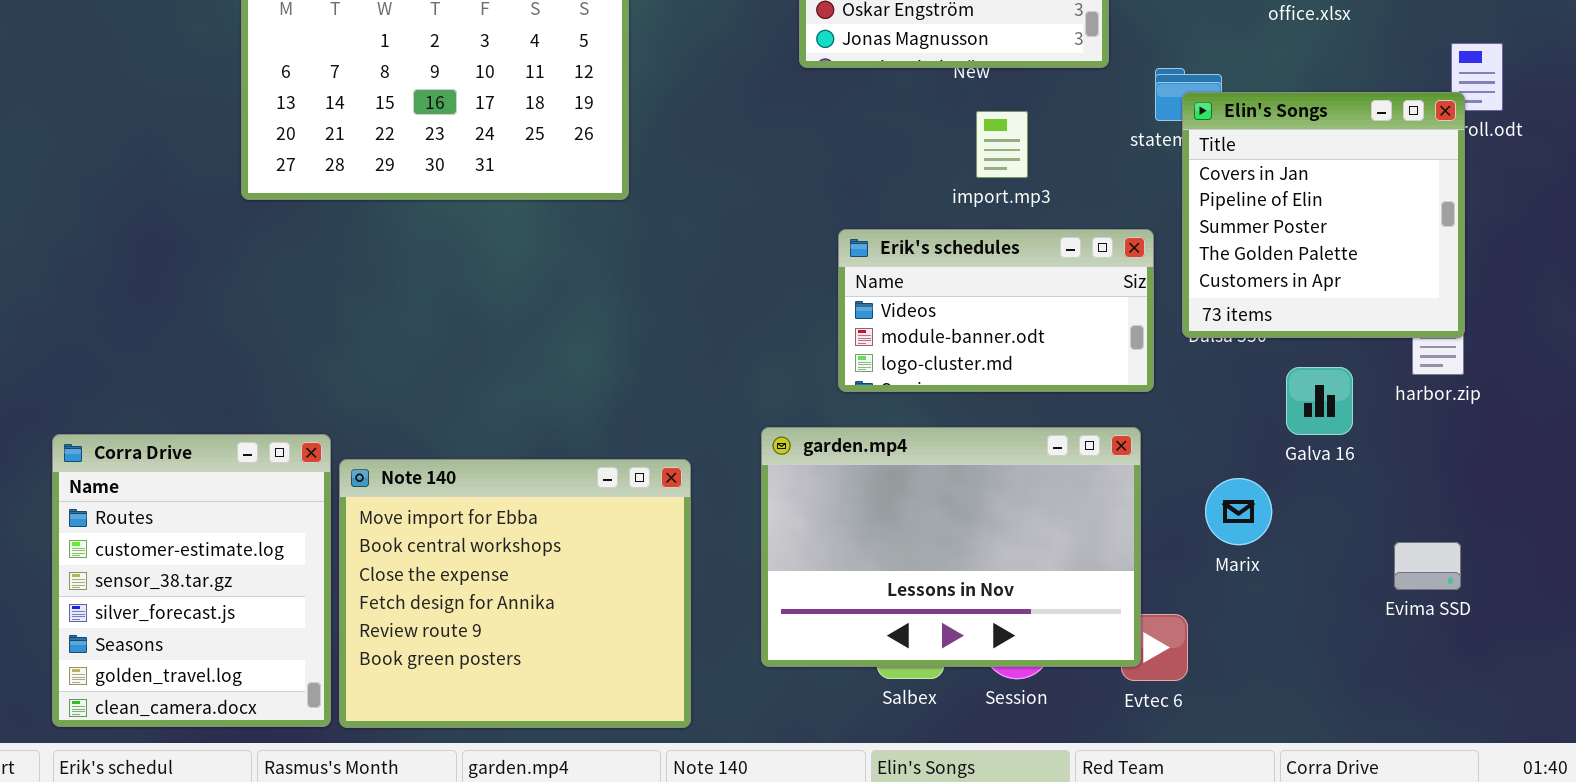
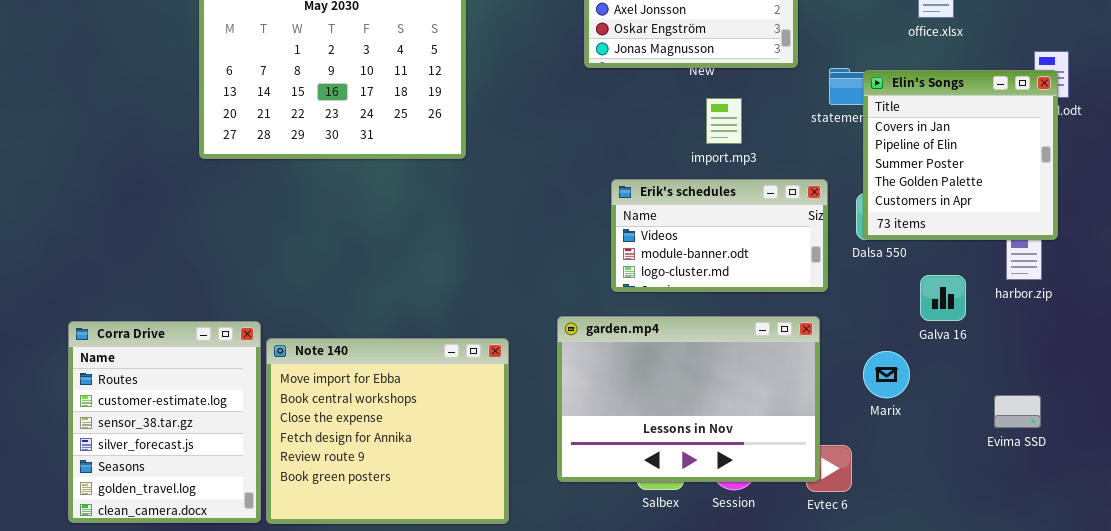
Elin's Songs: [1182,92,1465,338] -> [863,70,1058,240], moved

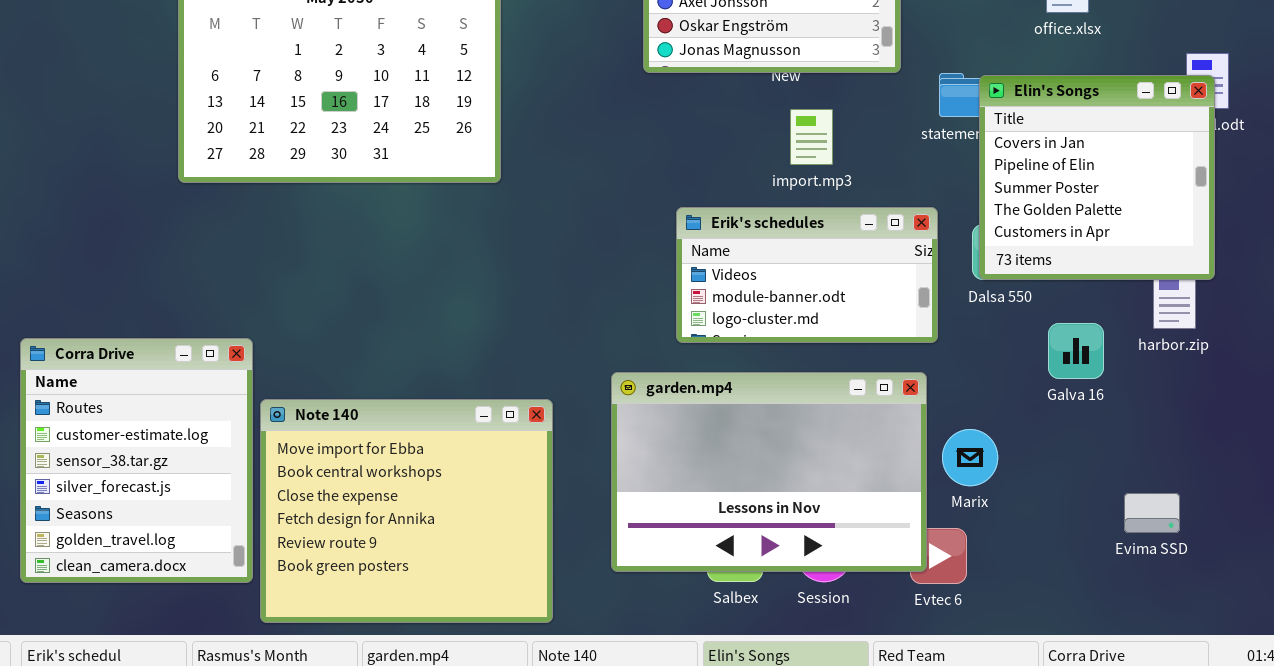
Corra Drive: [68,321,261,523] -> [20,338,253,583], moved
Marix: [863,351,910,398] -> [942,429,998,486], moved
Evima SSD: [994,395,1041,428] -> [1124,493,1180,533], moved

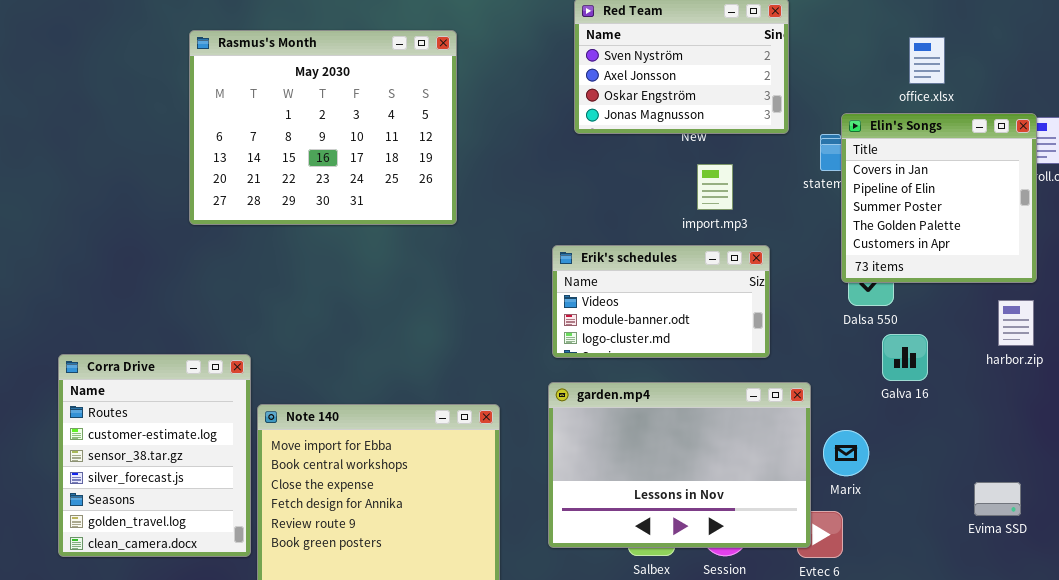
Elin's Songs: [979,75,1215,280] -> [841,113,1037,283], moved
Erik's schedules: [676,207,938,343] -> [552,245,770,358], moved
Galva 16: [1048,323,1104,379] -> [882,334,928,381], moved

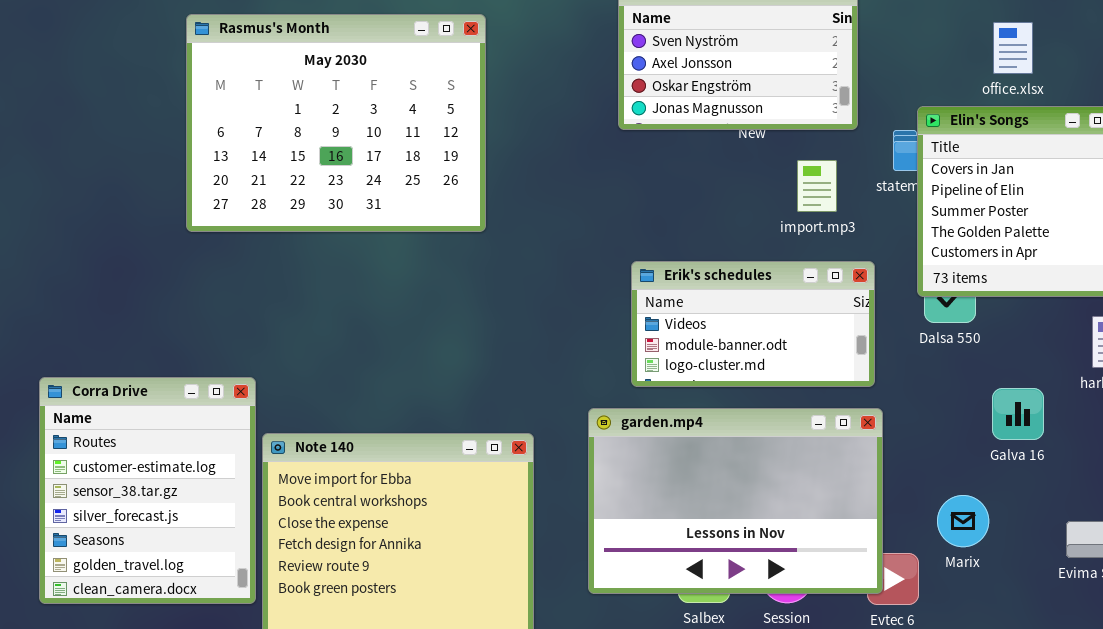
import.mp3: [697,164,733,210] -> [797,160,837,212], moved
Erik's schedules: [552,245,770,358] -> [631,261,875,387], moved
Galva 16: [882,334,928,381] -> [992,388,1044,440], moved
Marix: [823,430,869,476] -> [937,495,989,547], moved

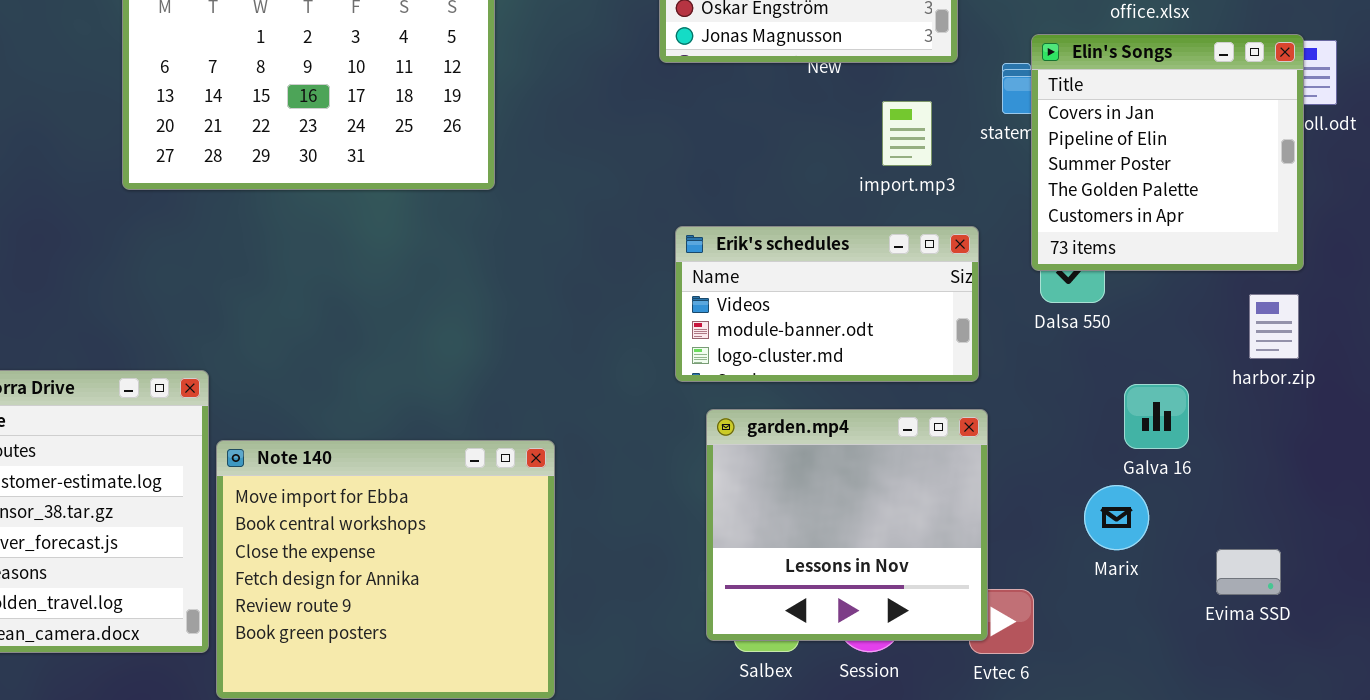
garden.mp4: [588,408,883,594] -> [706,409,988,641], resized
Marix: [937,495,989,547] -> [1084,485,1149,550], moved

